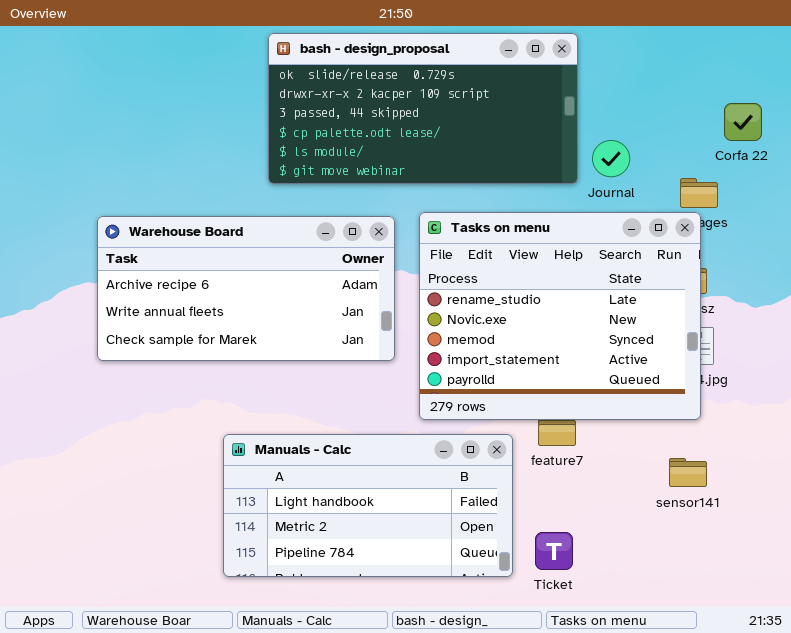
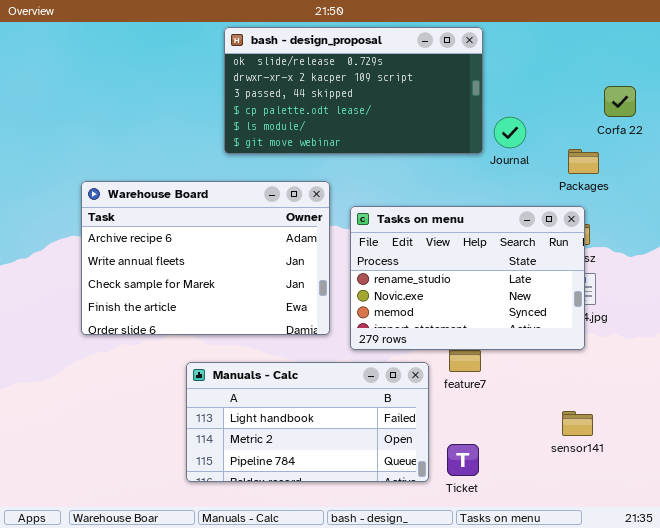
Tasks on menu: [419,212,701,420] -> [350,206,585,350], resized
Warehouse Board: [97,216,395,361] -> [81,181,330,335], resized
sensor141: [669,458,707,487] -> [562,411,593,436], moved

